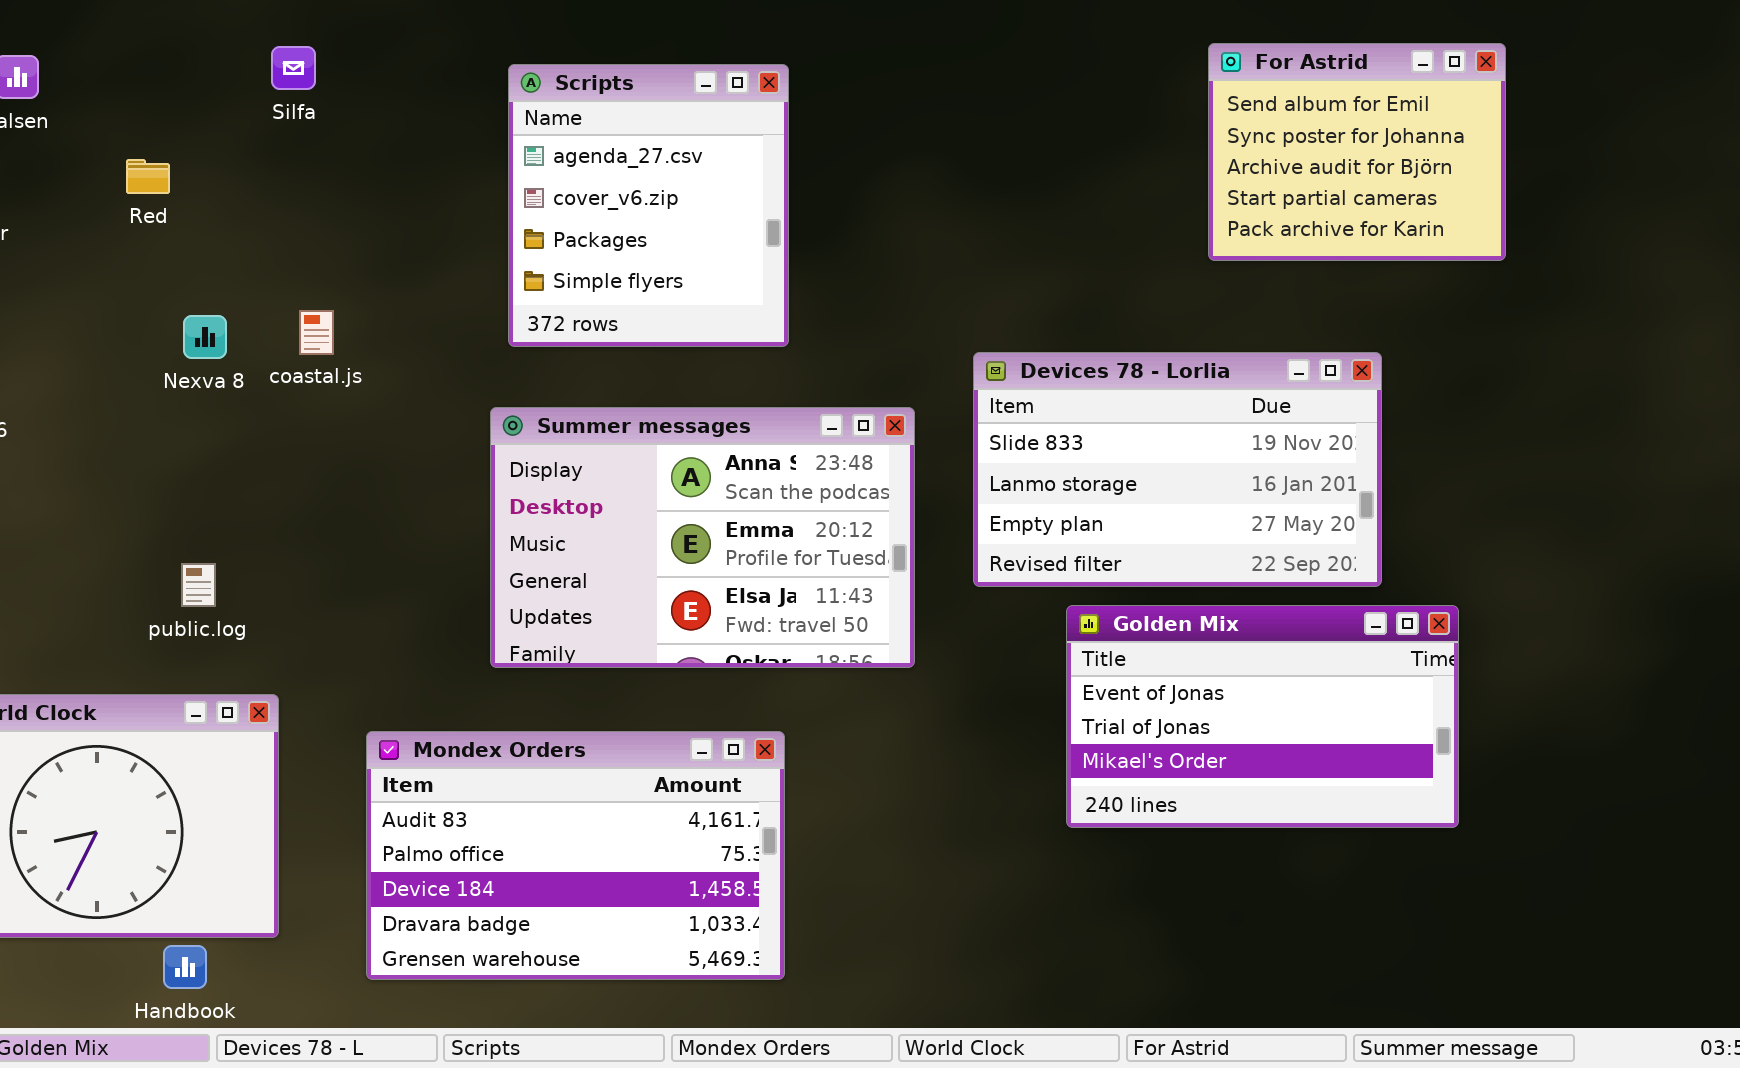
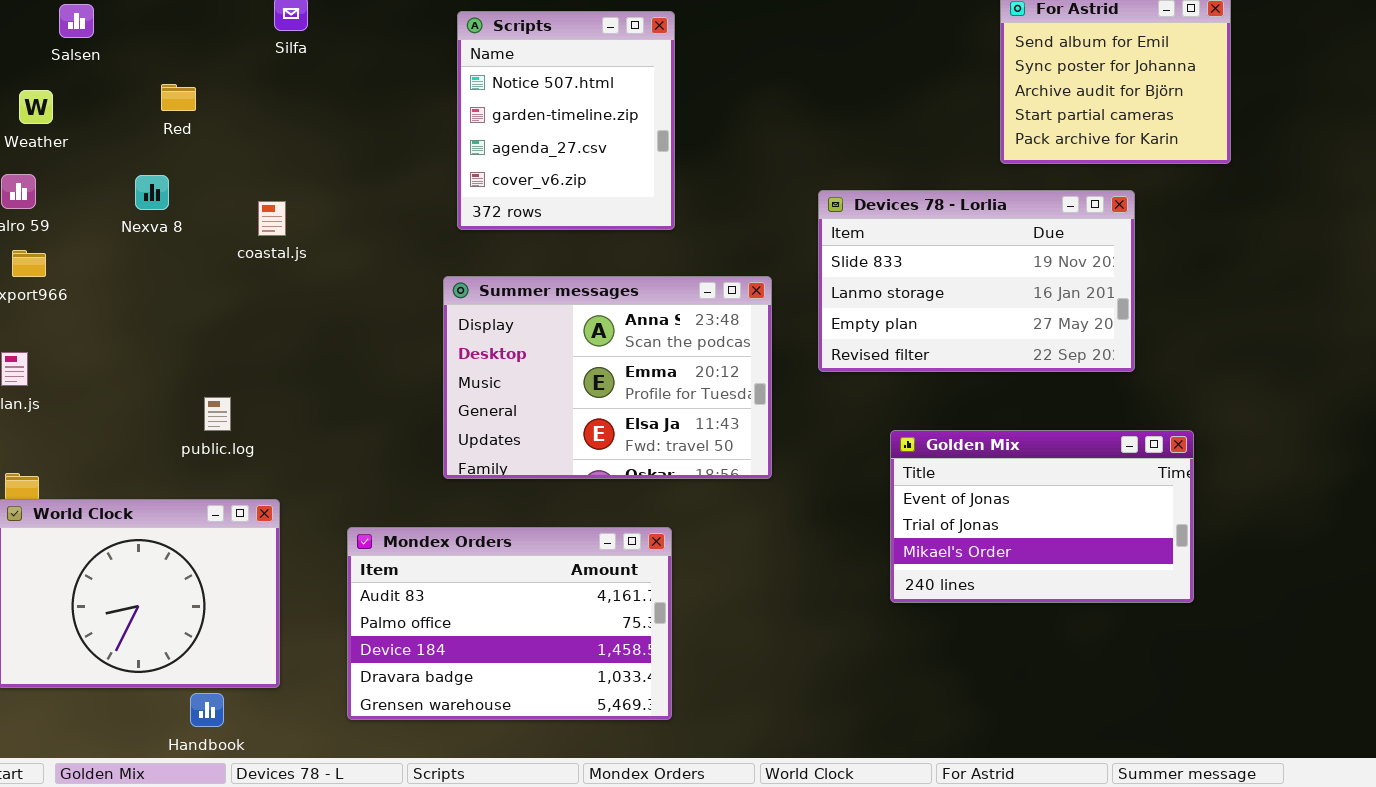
Scripts: [508,64,789,347] -> [457,11,675,230], scrolled up 2 rows
coastal.js: [299,310,334,355] -> [258,201,286,236], moved
Nexva 8: [183,315,227,359] -> [135,175,169,210], moved
Devices 78 - Lorlia: [973,352,1382,587] -> [818,190,1135,372], moved

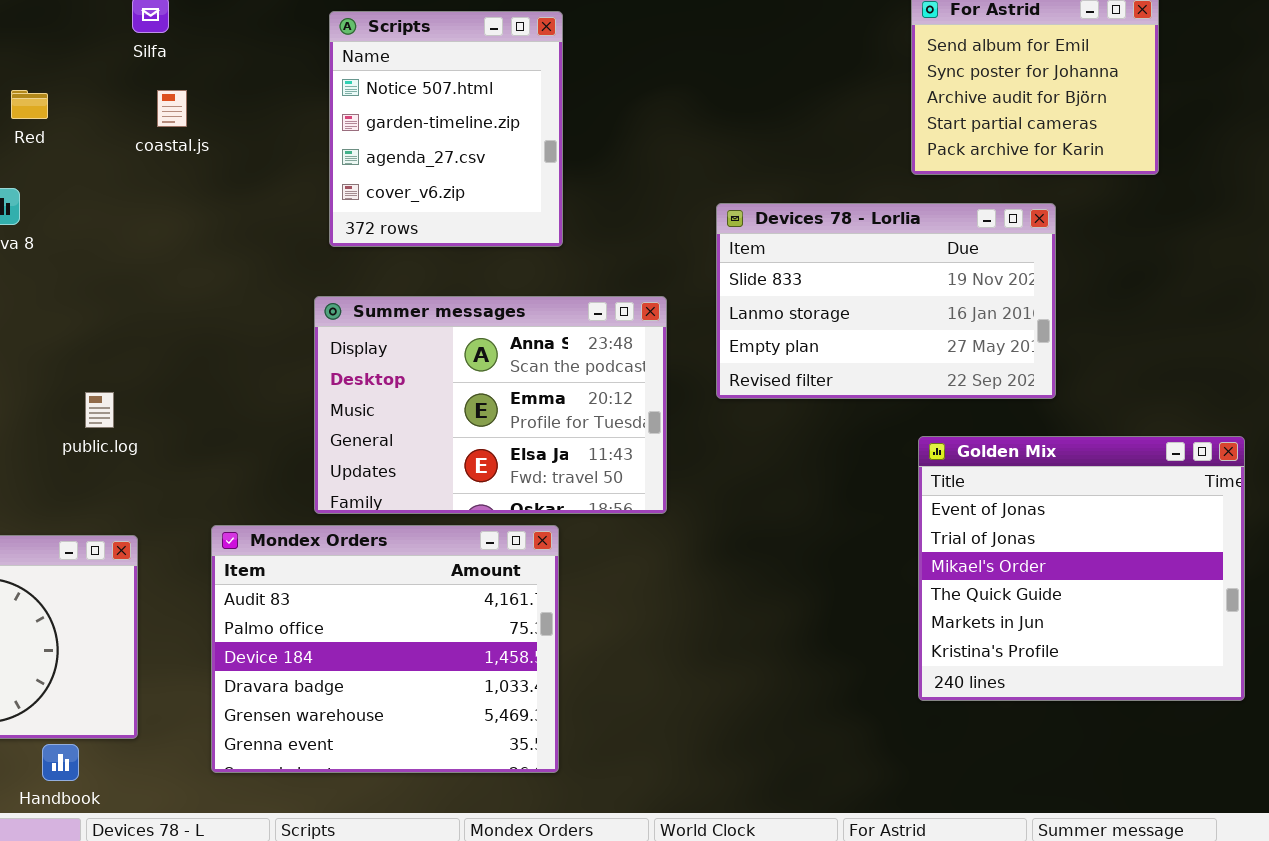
coastal.js: [258,201,286,236] -> [157,90,187,127], moved
public.log: [204,397,231,431] -> [85,392,114,428], moved
Golden Mix: [890,430,1194,603] -> [918,436,1245,701], moved, resized
Mondex Orders: [347,527,672,720] -> [211,525,559,773], resized

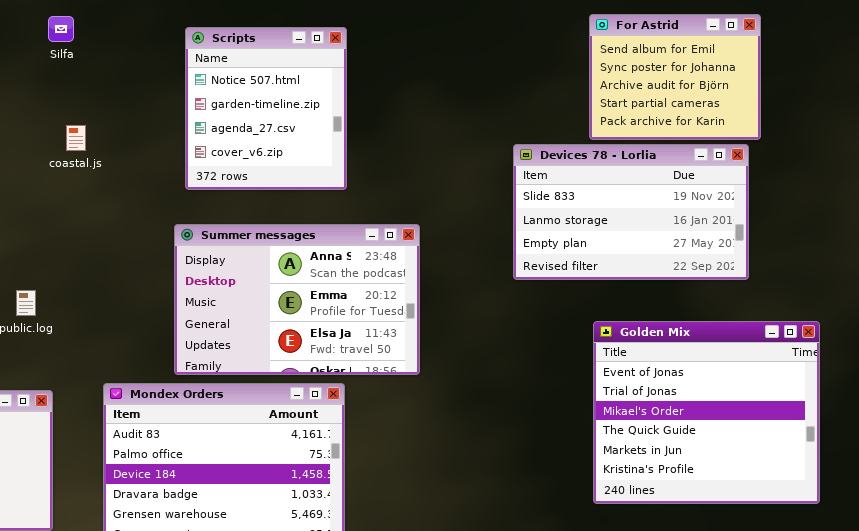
coastal.js: [157,90,187,127] -> [66,125,86,151], moved
Devices 78 - Lorlia: [716,203,1056,399] -> [513,144,749,280], moved

